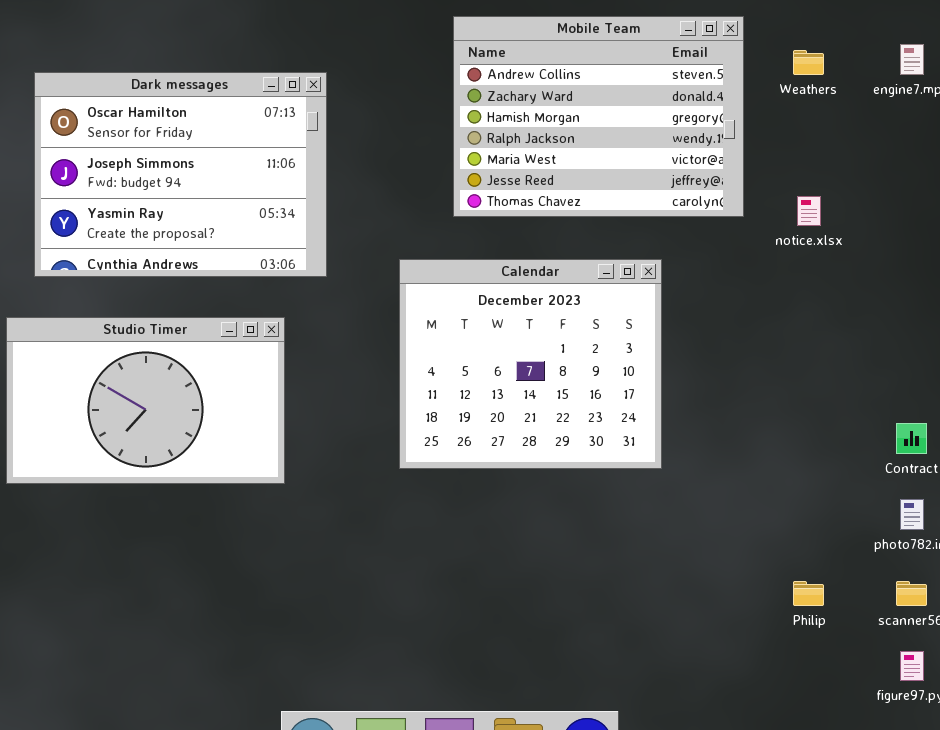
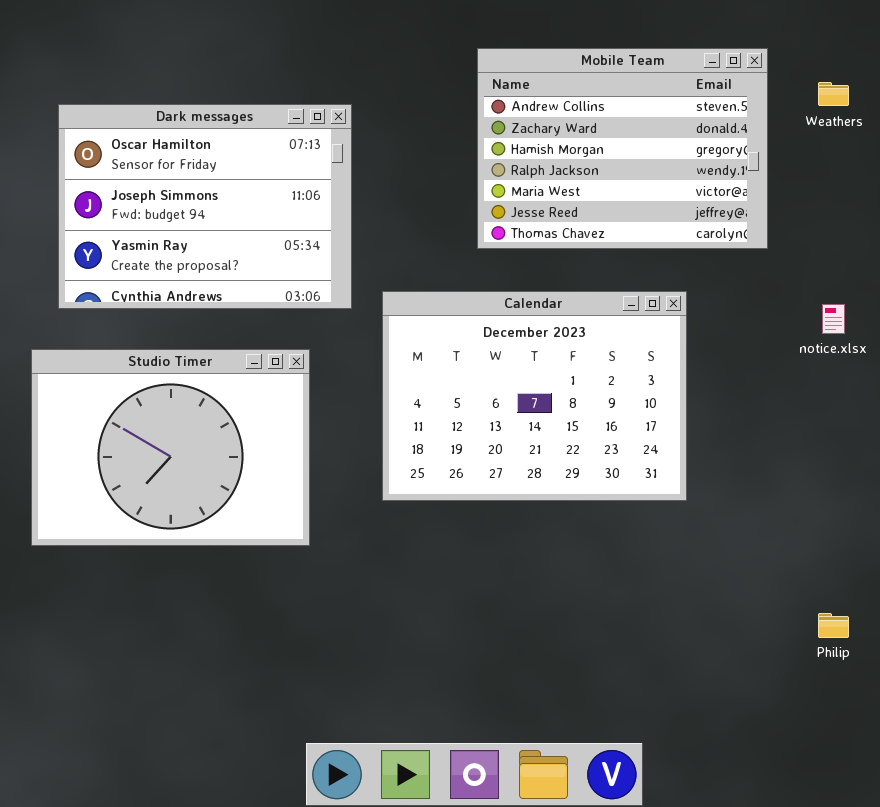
notice.xlsx: [797,196,821,226] -> [822,304,845,334], moved
Calendar: [399,259,662,469] -> [382,291,687,501], resized
Studio Timer: [6,317,285,484] -> [31,349,310,546], resized

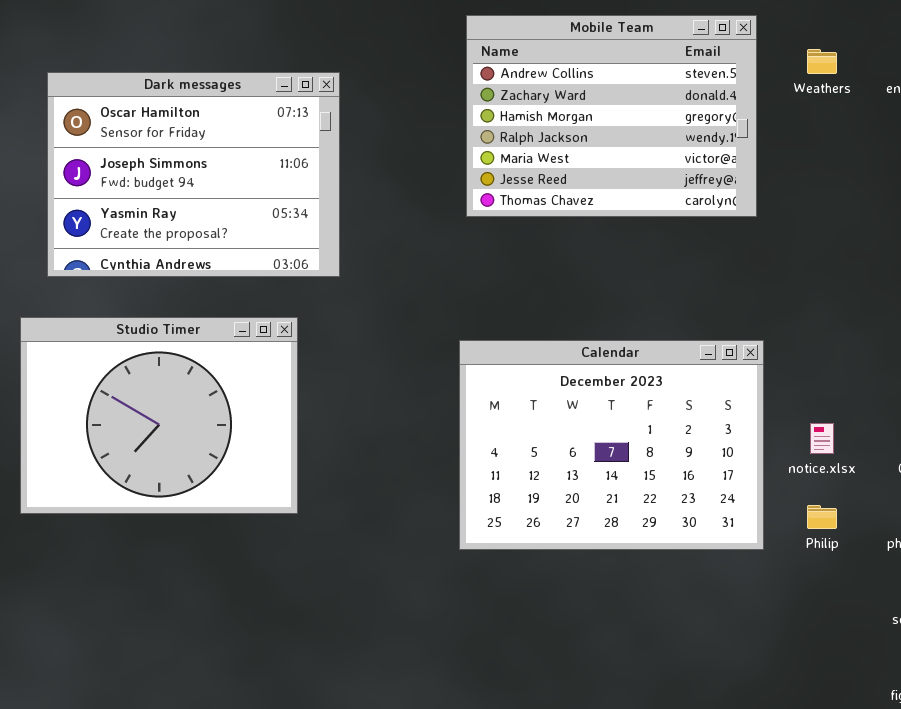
Calendar: [382,291,687,501] -> [459,340,764,550], moved
notice.xlsx: [822,304,845,334] -> [810,423,834,454], moved
Philip: [818,613,849,638] -> [807,505,837,529], moved

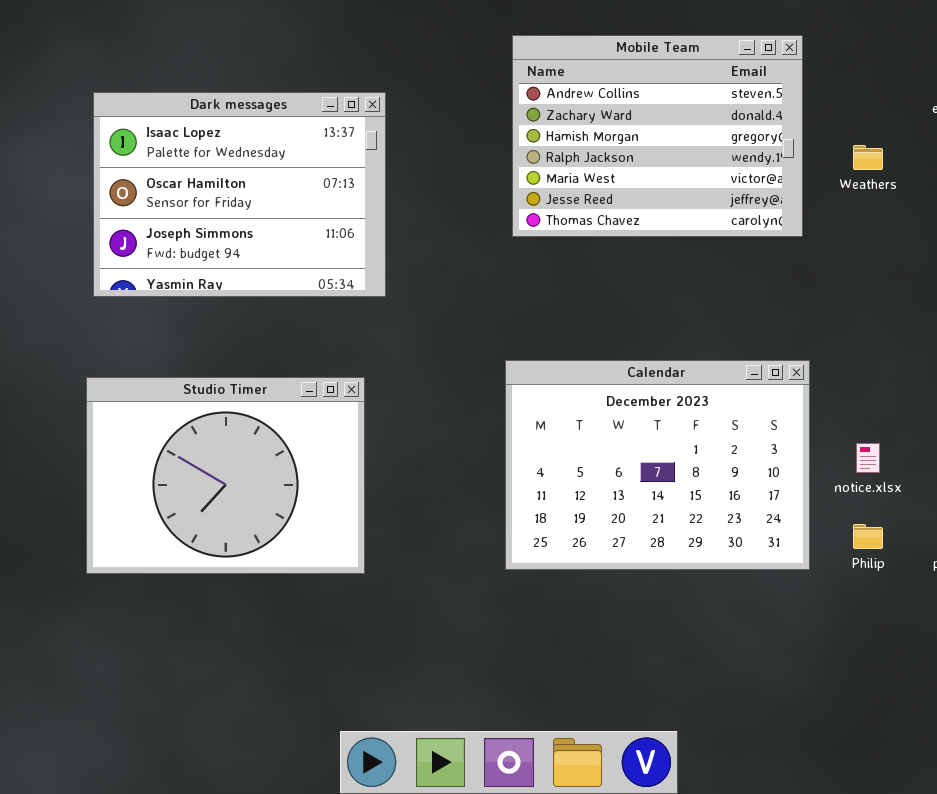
Weathers: [807,49,837,74] -> [853,145,883,170], moved
Dark messages: [47,72,340,277] -> [93,92,386,297], scrolled up 1 row
Studio Timer: [20,317,298,514] -> [86,377,365,574], moved

